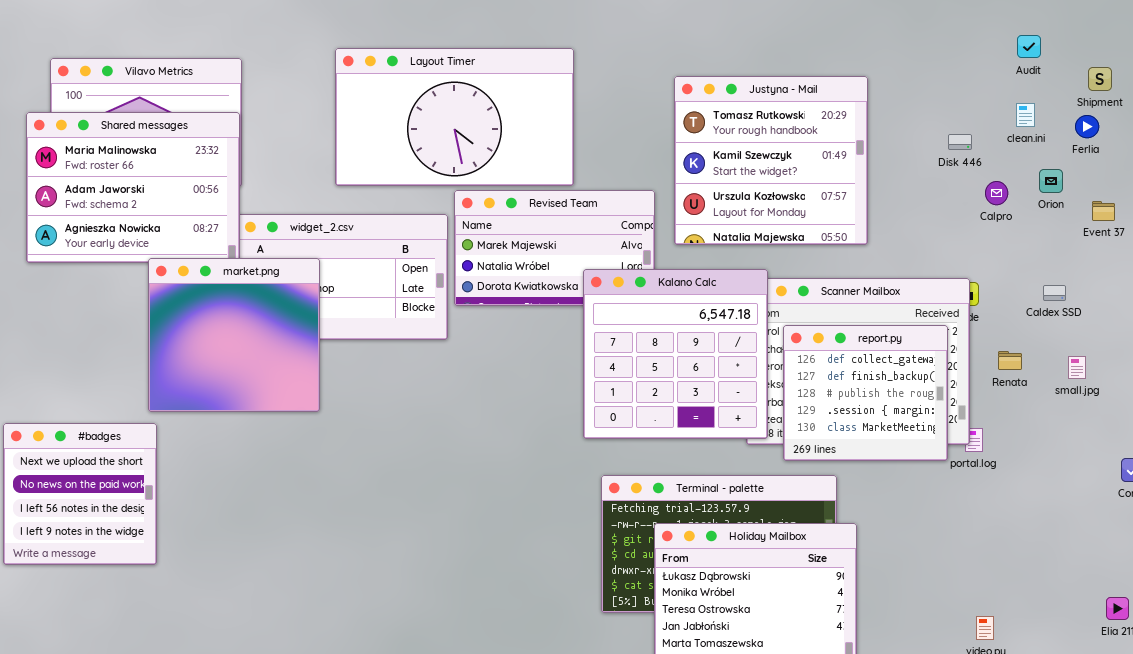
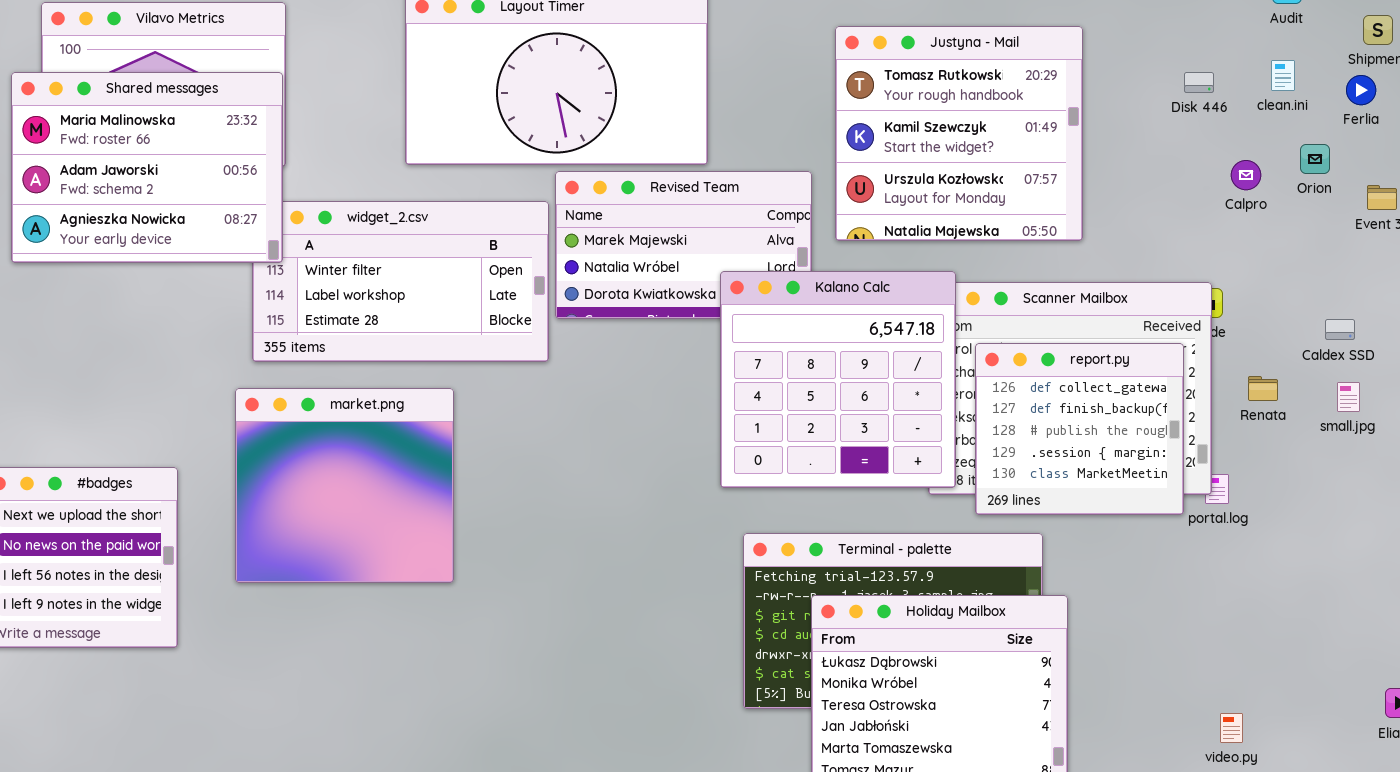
Disk 446: [948,134,972,150] -> [1184,72,1214,93], moved
market.png: [148,258,320,412] -> [235,388,454,583], moved
Caldex SSD: [1043,285,1066,301] -> [1325,319,1355,340], moved

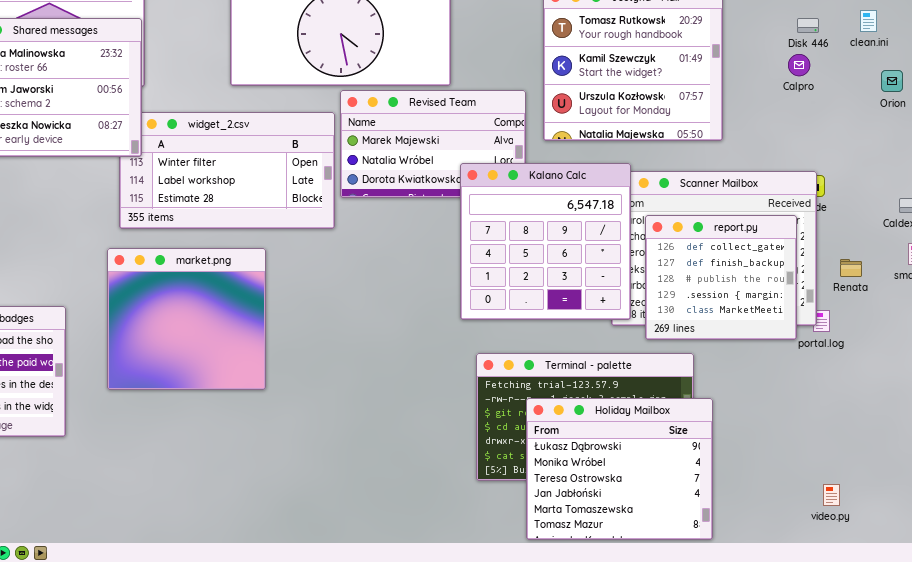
Calpro: [1231,160,1261,190] -> [788,54,810,76], moved
Renata: [1248,376,1278,401] -> [840,259,862,277], moved

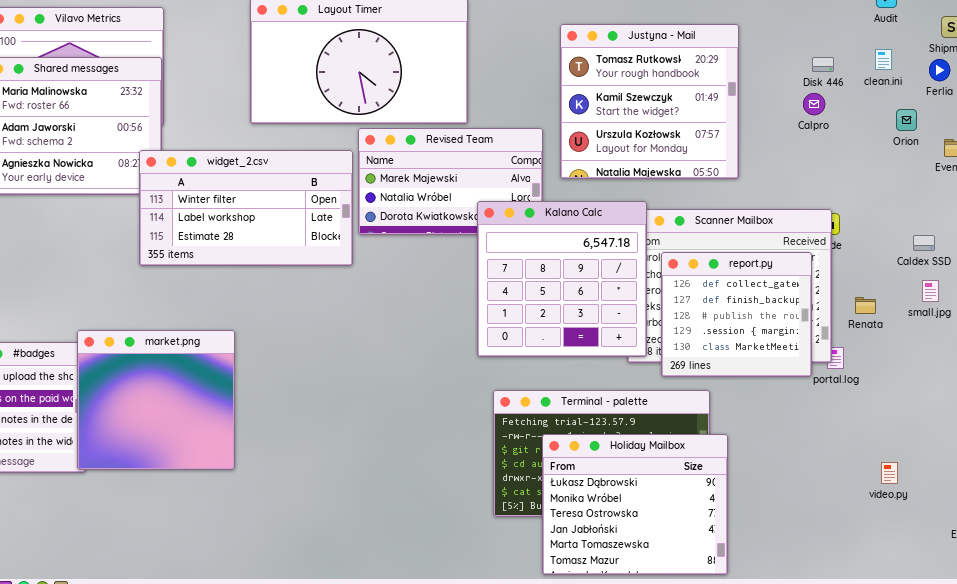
widget_2.csv: [119,112,335,229] -> [139,150,353,266], raised
market.png: [107,248,266,390] -> [77,330,235,470], moved
video.py: [823,484,840,506] -> [881,462,898,484], moved

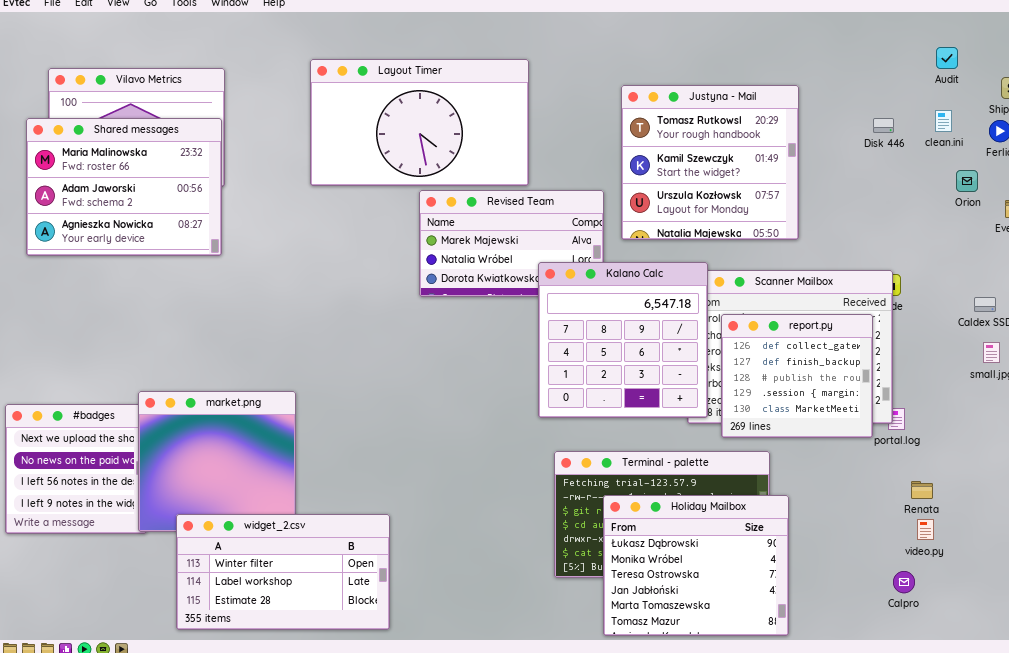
Calpro: [803,93,825,115] -> [893,571,915,593], moved
widget_2.csv: [139,150,353,266] -> [176,514,390,630], moved
Renata: [855,297,876,314] -> [911,481,933,499], moved
video.py: [881,462,898,484] -> [917,519,934,540], moved

